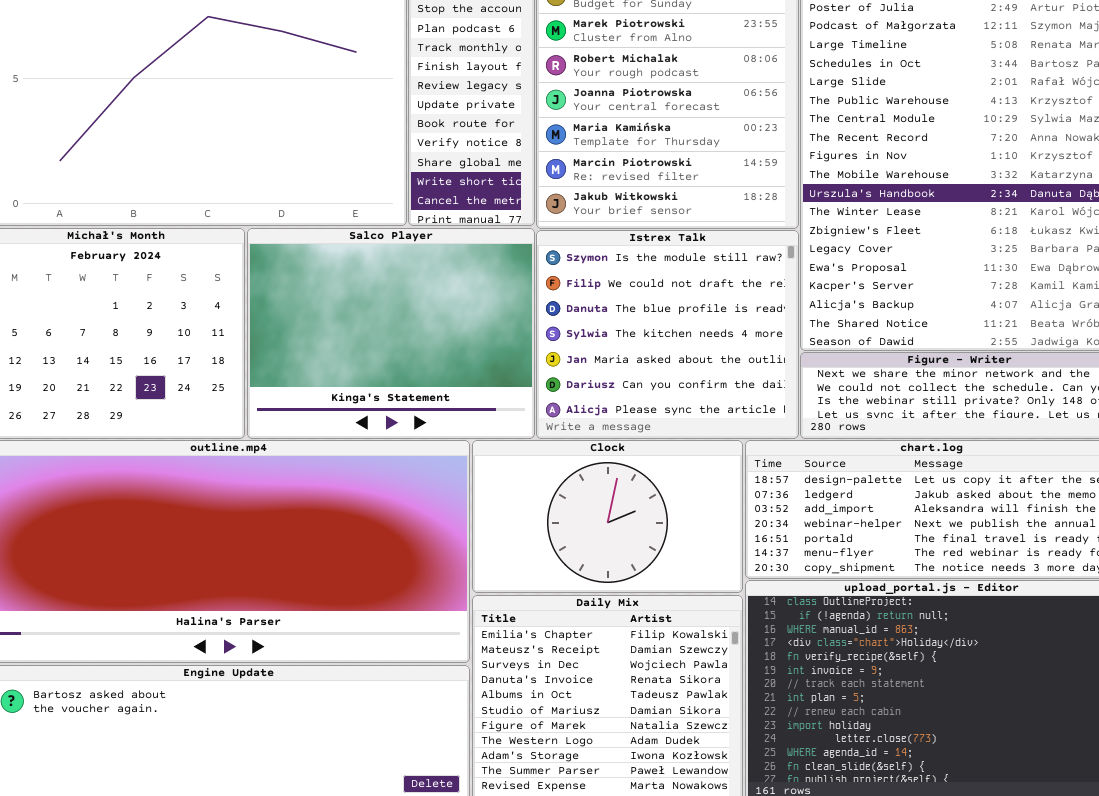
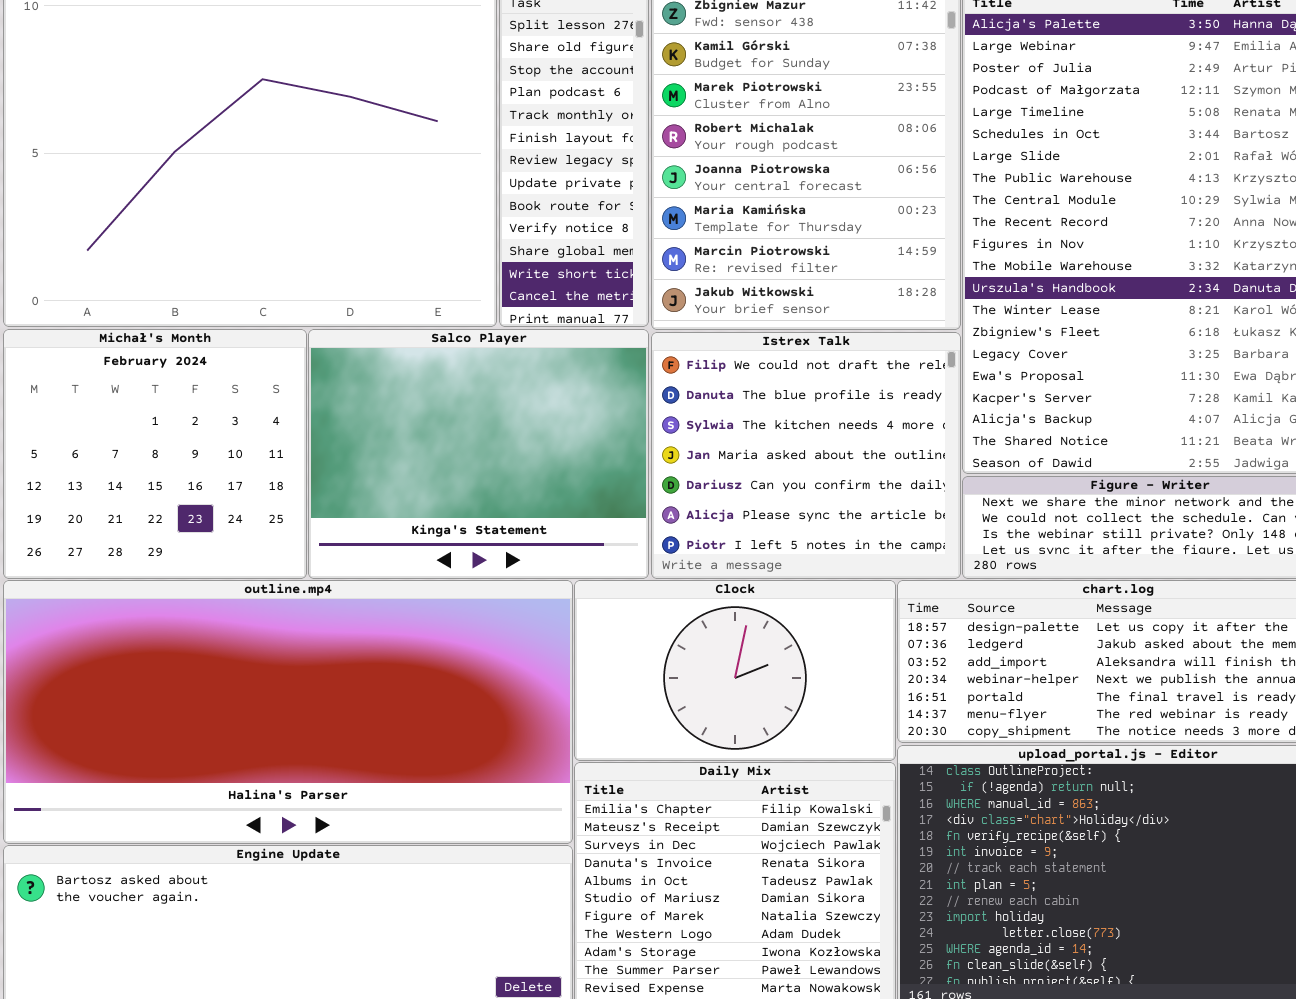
Istrex Talk: [536,230,799,439] -> [651,332,961,579], scrolled down 1 row

